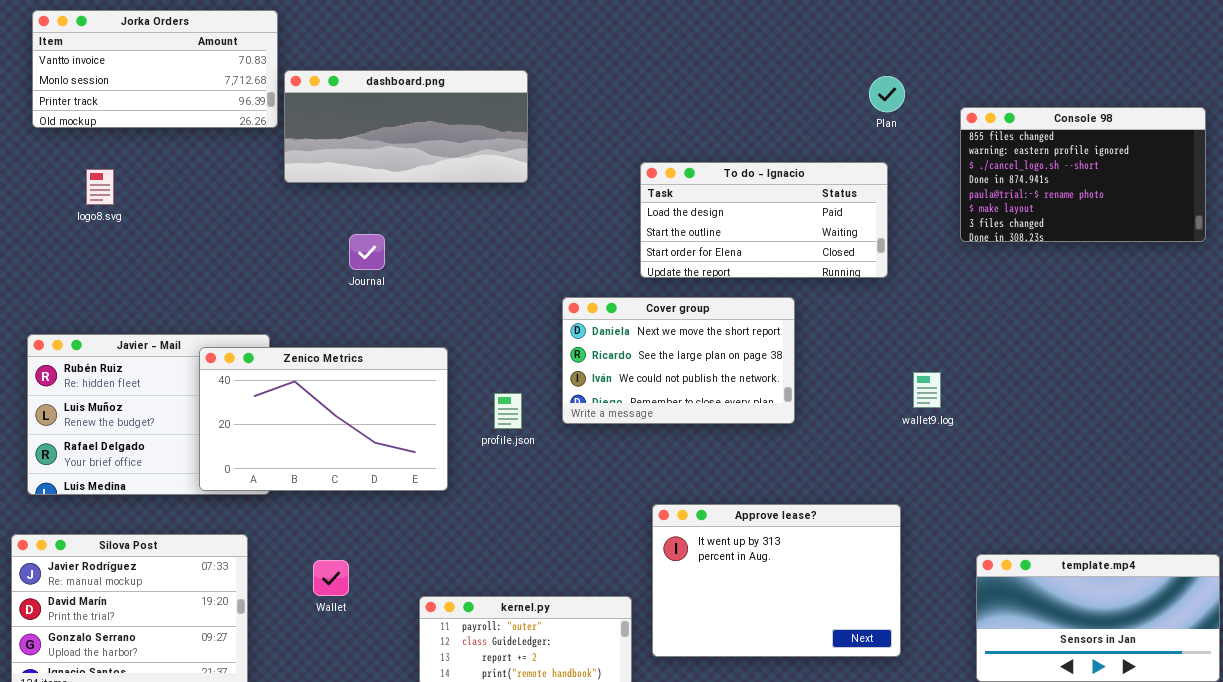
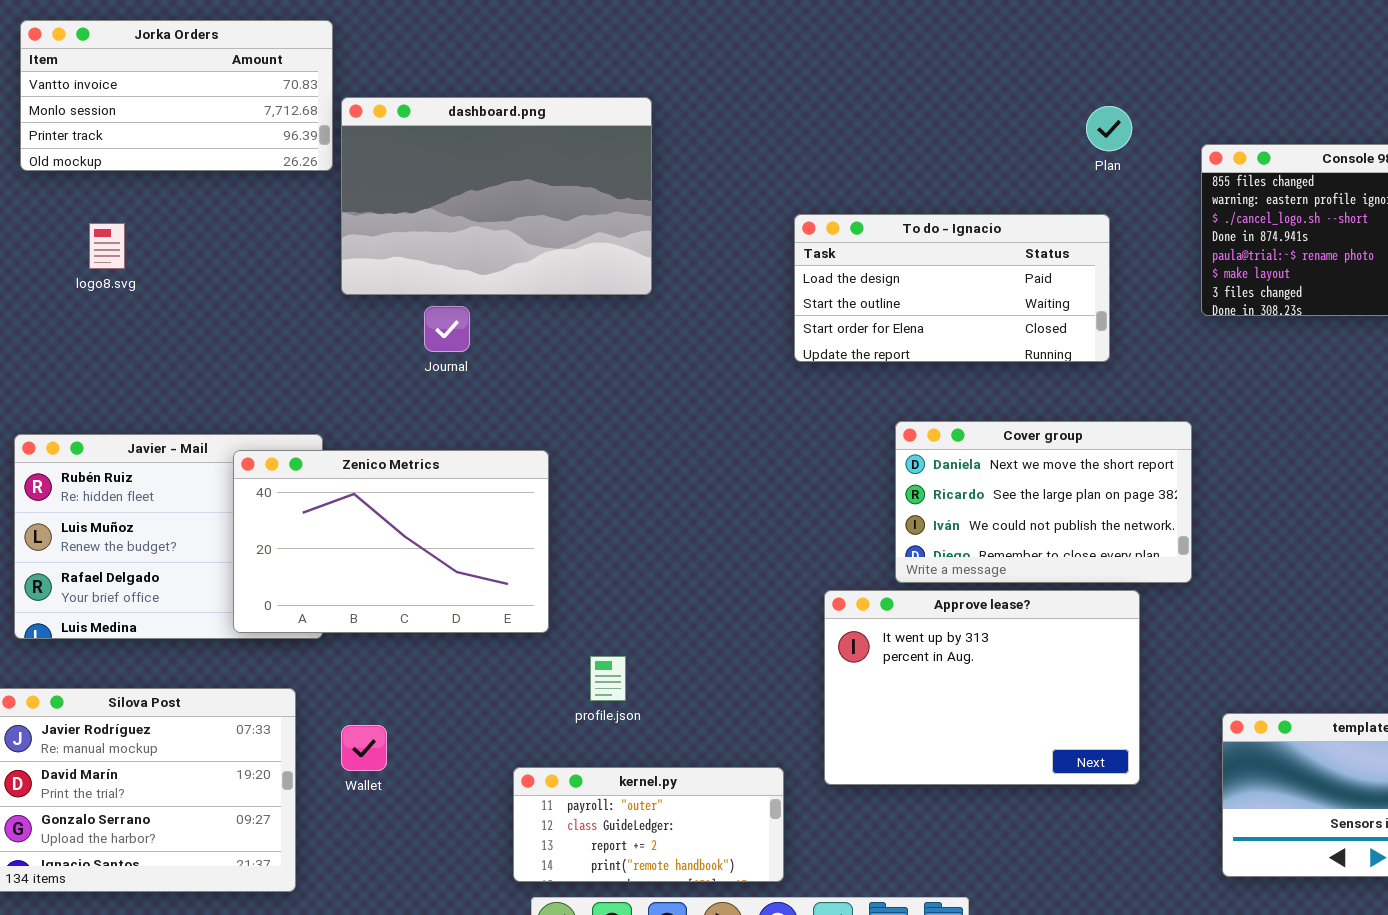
dashboard.png: [284,70,528,183] -> [341,97,652,295], resized
Cover group: [562,297,795,424] -> [895,421,1192,583], moved
profile.json: [494,393,522,429] -> [590,656,626,701], moved
Approve lease?: [652,504,901,657] -> [824,590,1140,785], moved
Wallet: [313,560,349,596] -> [341,725,387,771], moved

